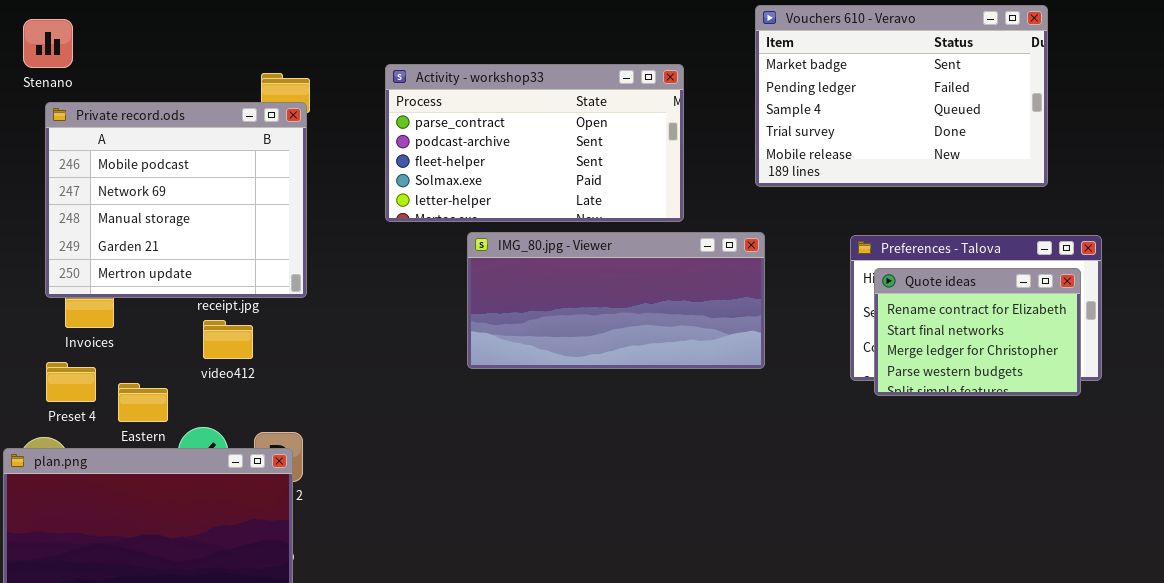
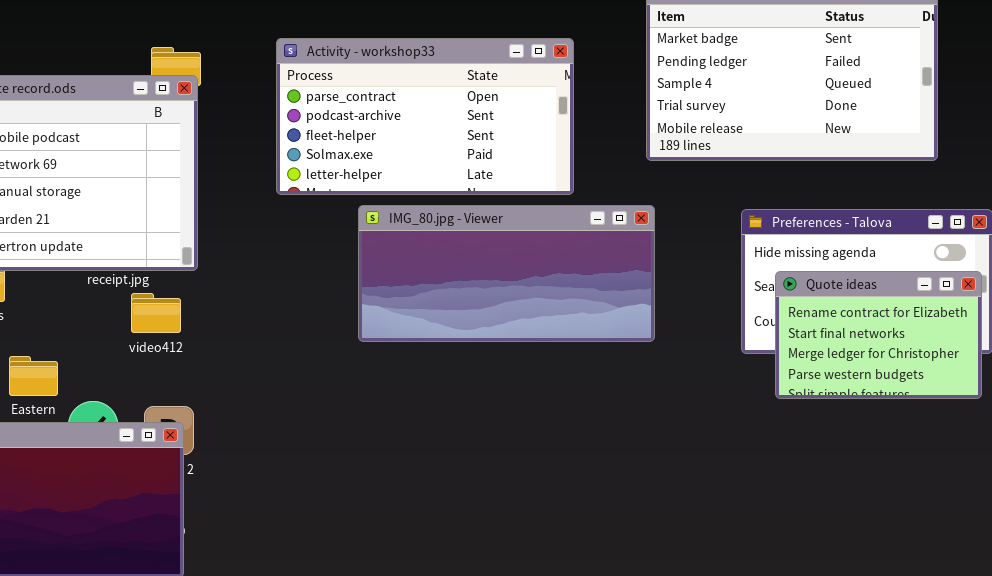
Quote ideas: [874,268,1081,396] -> [775,271,982,399], moved
video412: [203,320,253,359] -> [131,293,181,333], moved

